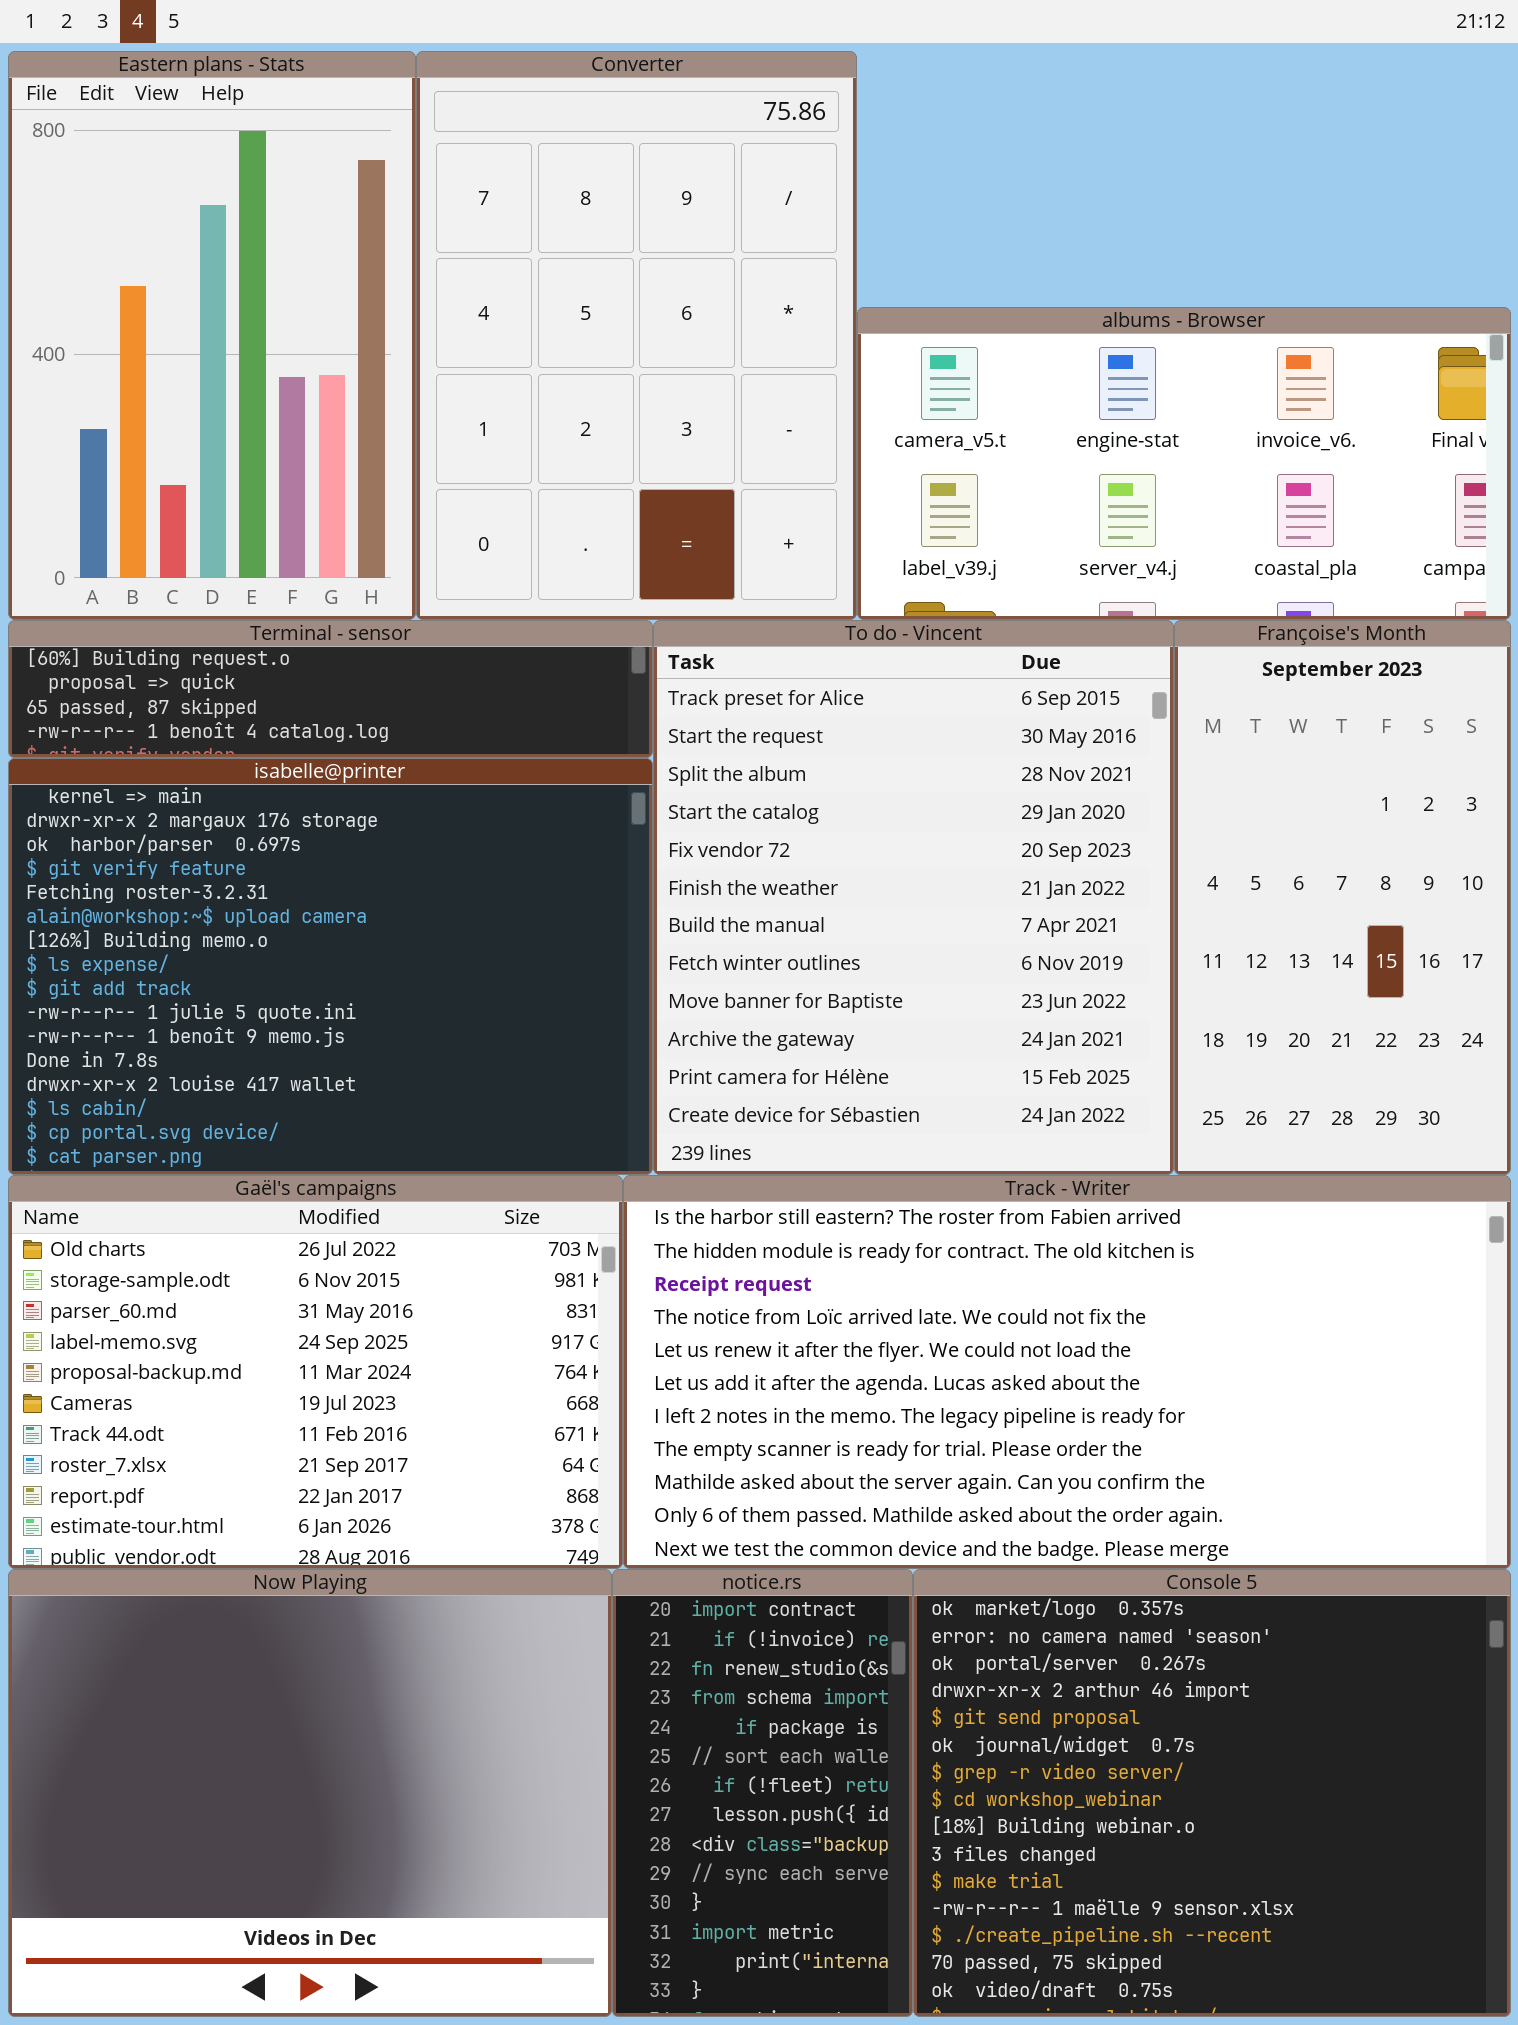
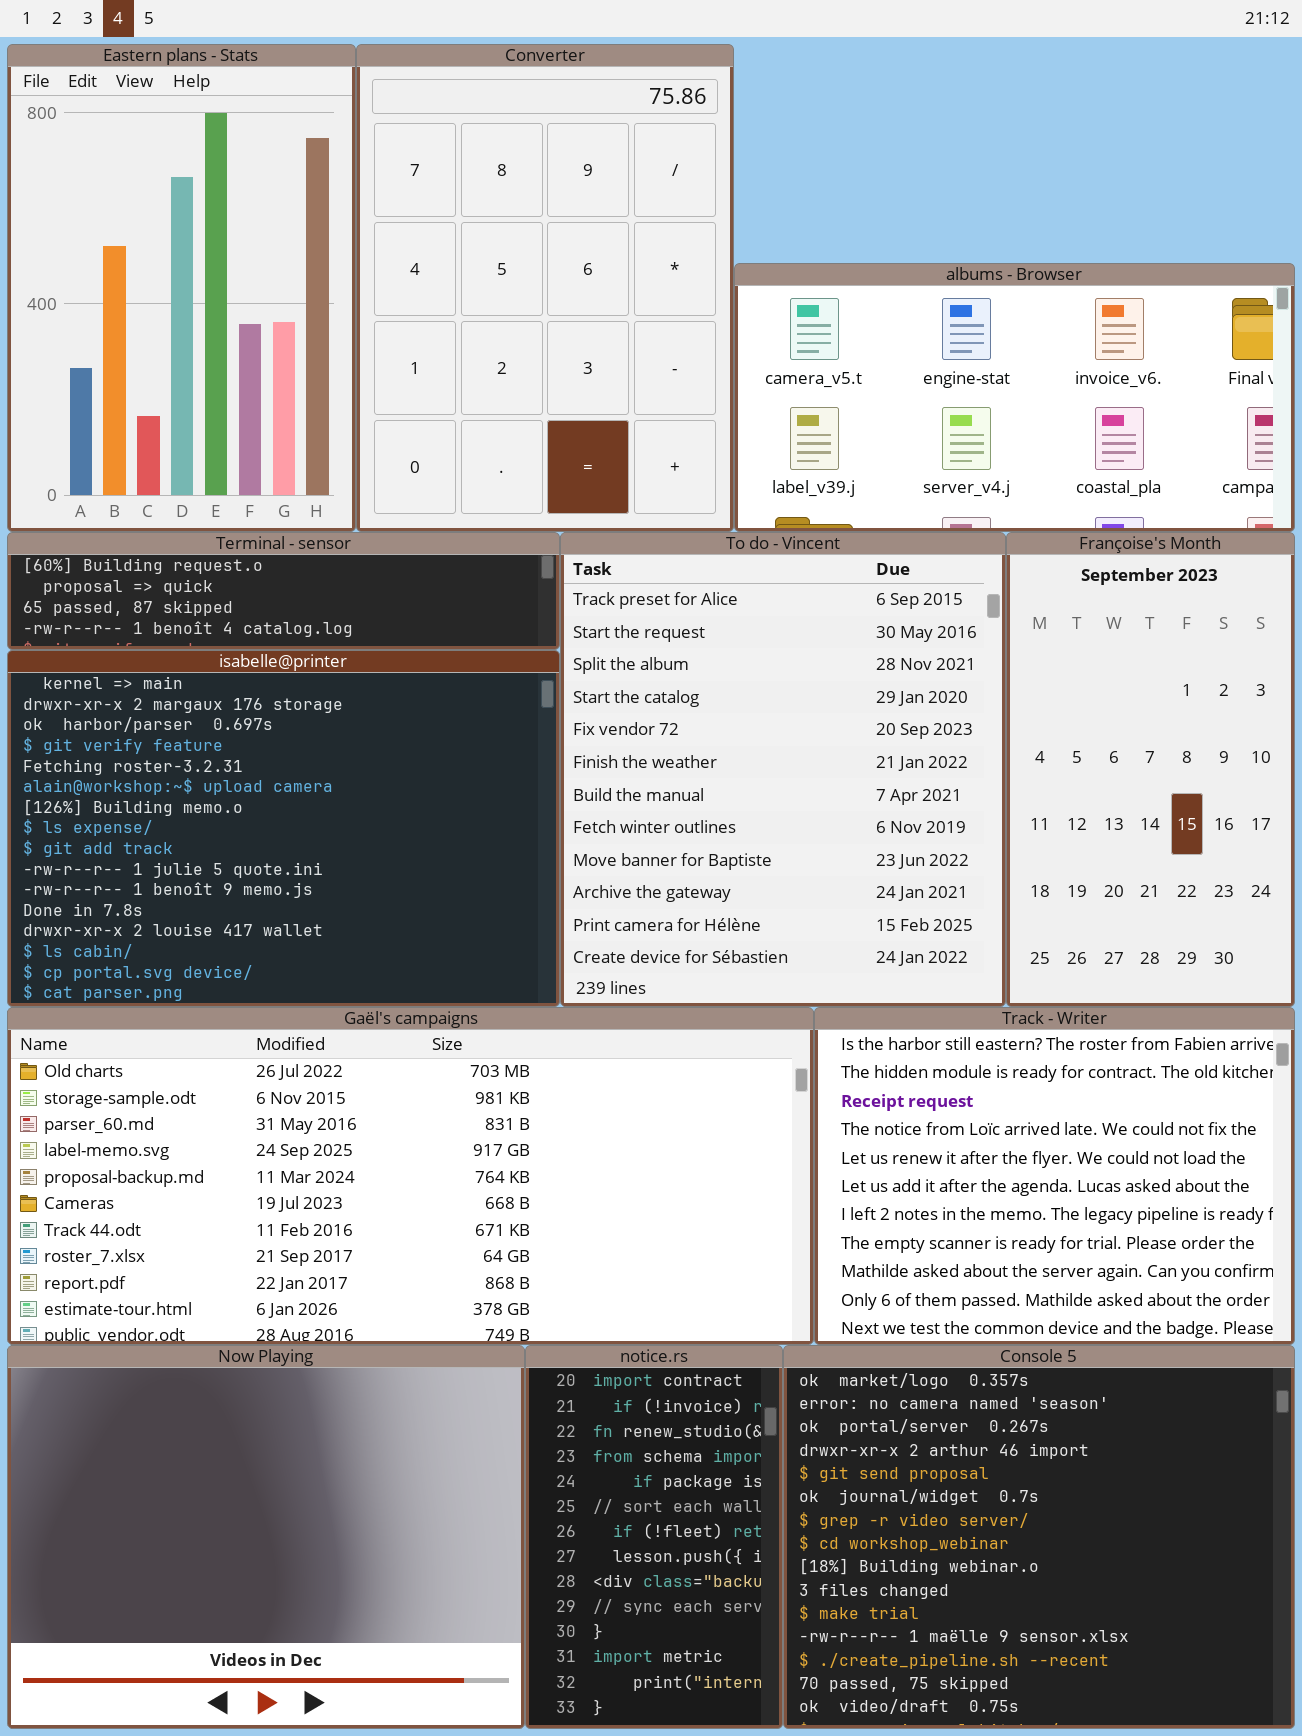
Gaël's campaigns: [8,1175,623,1569] -> [7,1007,814,1345], resized
Track - Writer: [623,1175,1511,1569] -> [814,1007,1295,1345], resized

